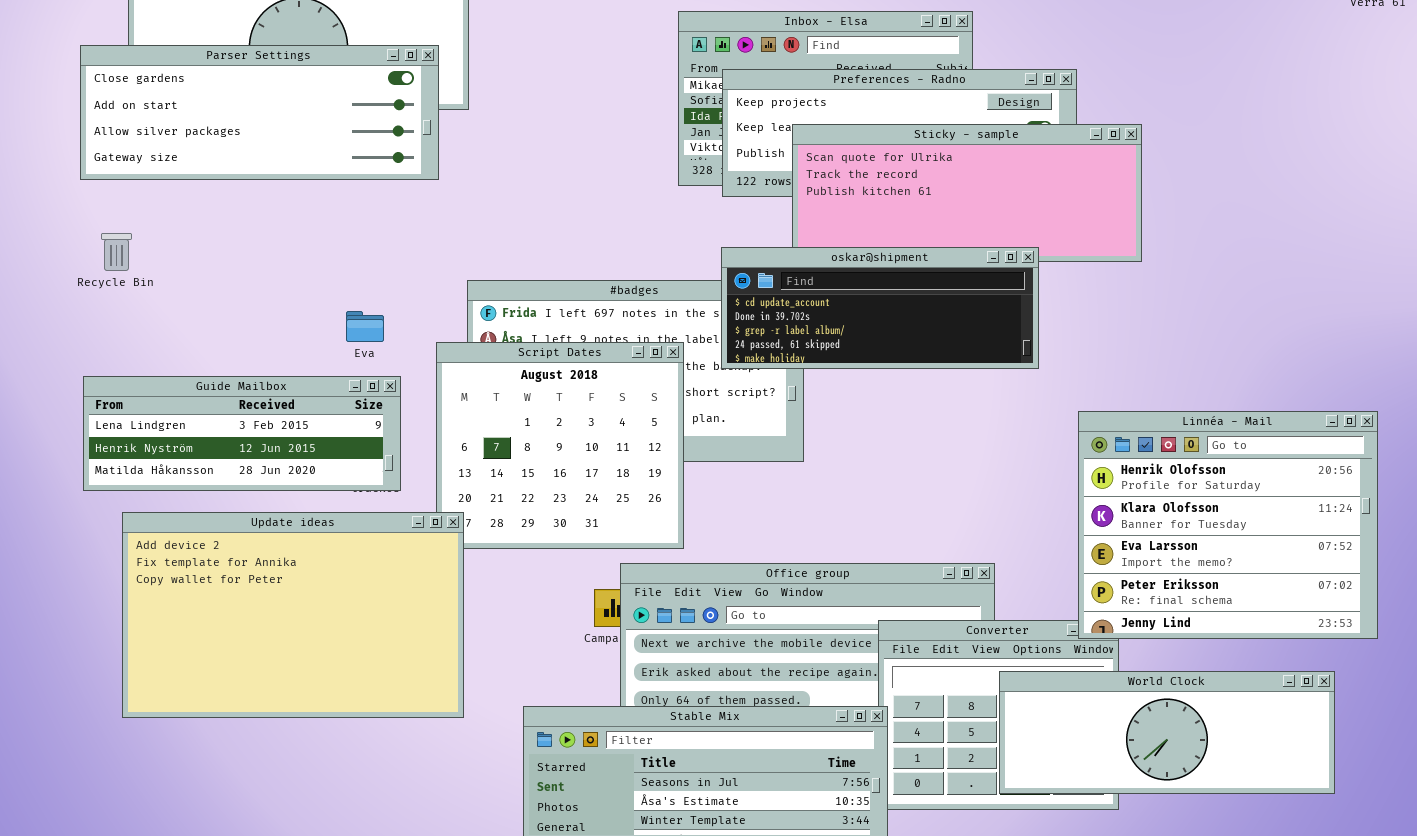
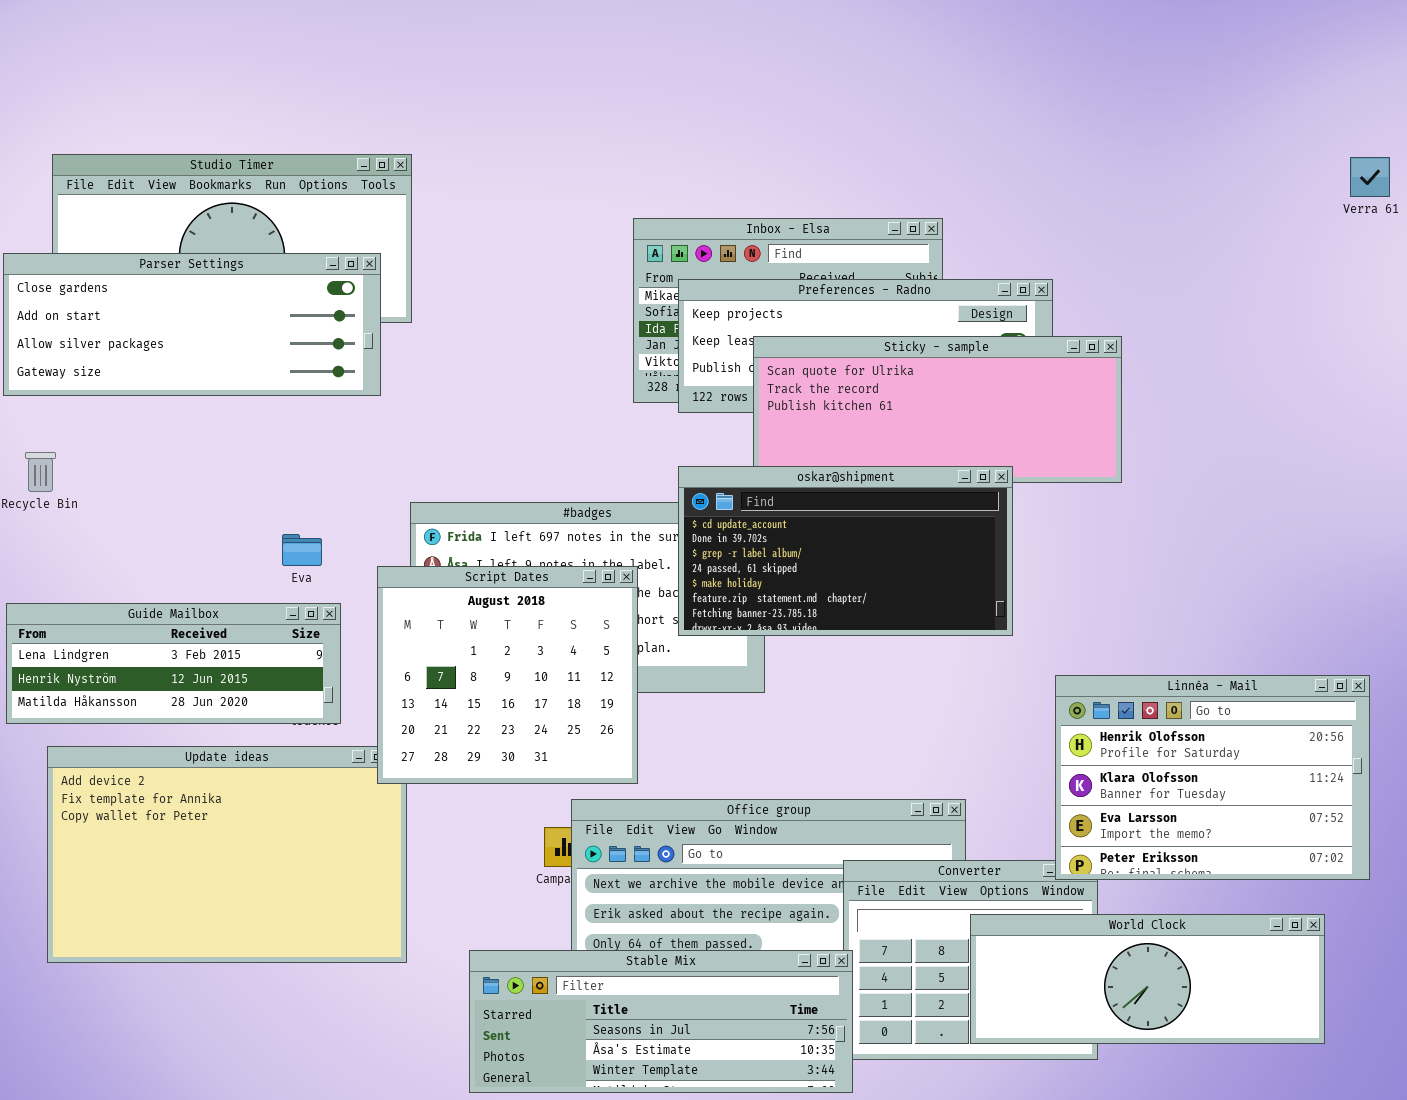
oskar@shipment: [721,247,1039,369] -> [678,466,1013,636], resized
Script Dates: [436,342,684,549] -> [377,566,638,784], raised
Linnéa - Mail: [1078,411,1378,639] -> [1055,675,1370,880], resized

